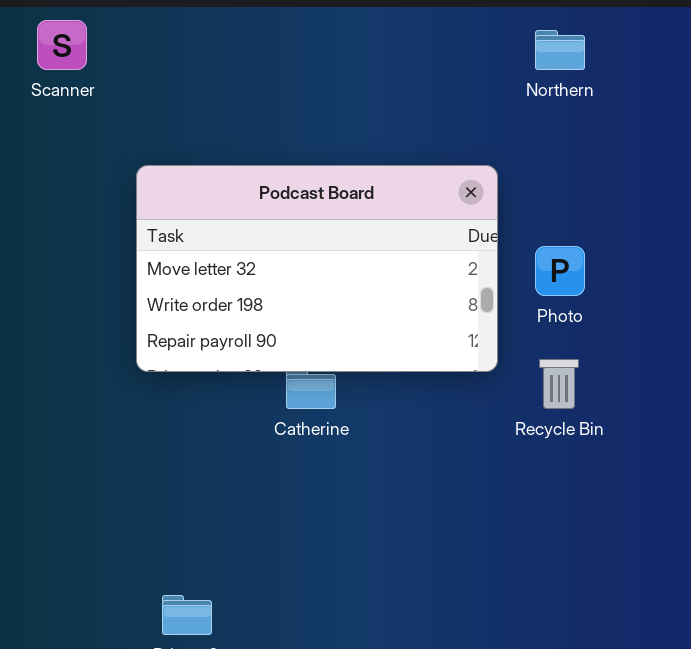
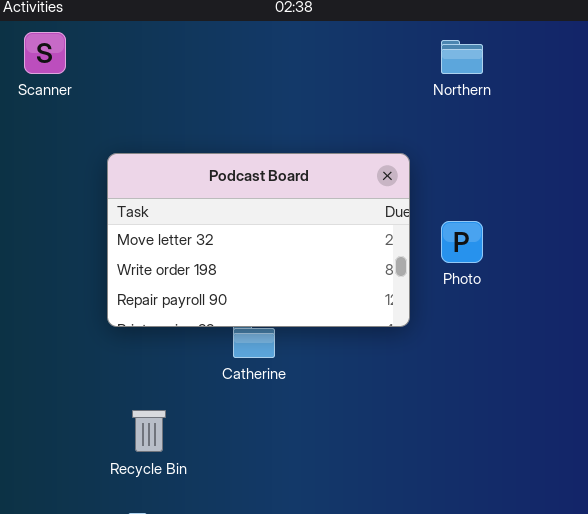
Recycle Bin: [539,359,579,409] -> [132,410,166,452], moved

